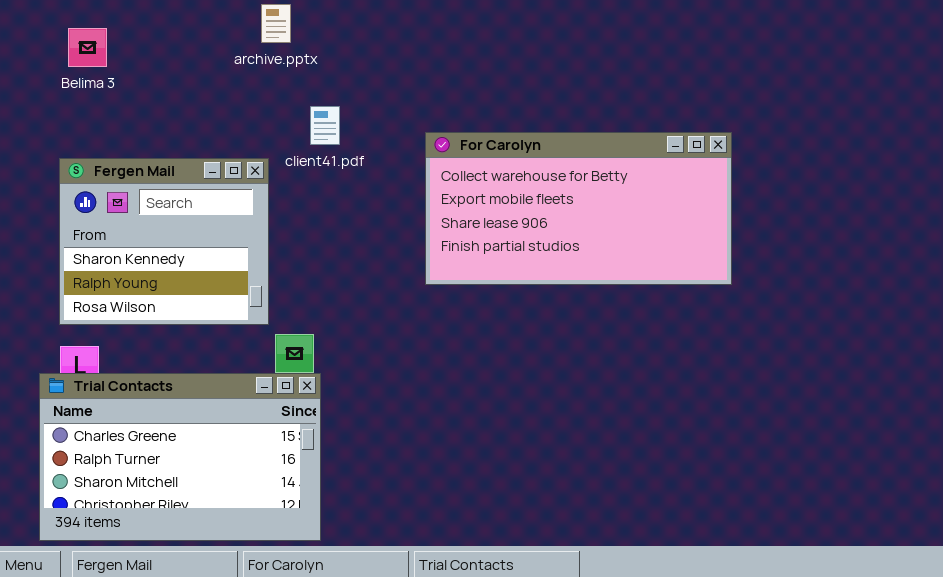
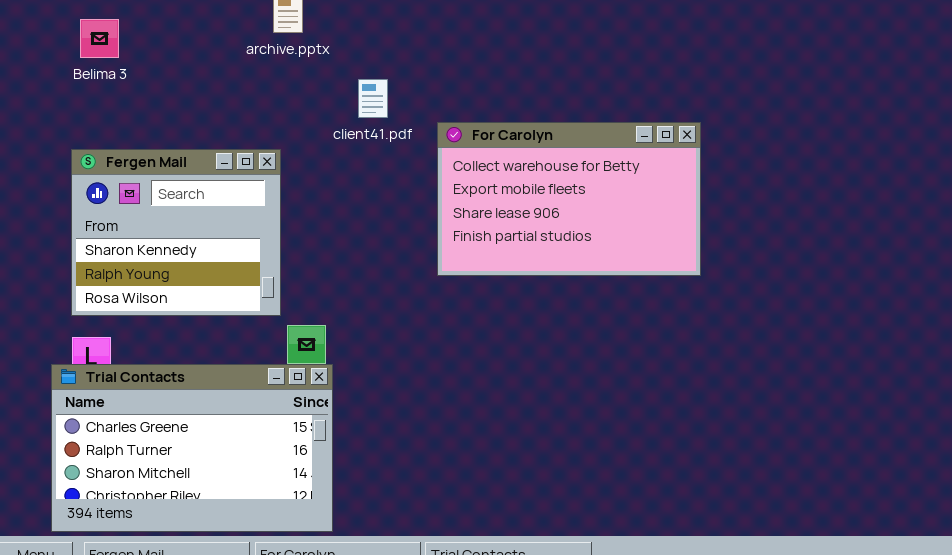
client41.pdf: [310,106,340,145] -> [358,79,388,118], moved
For Carolyn: [425,132,732,285] -> [437,122,701,276], resized

